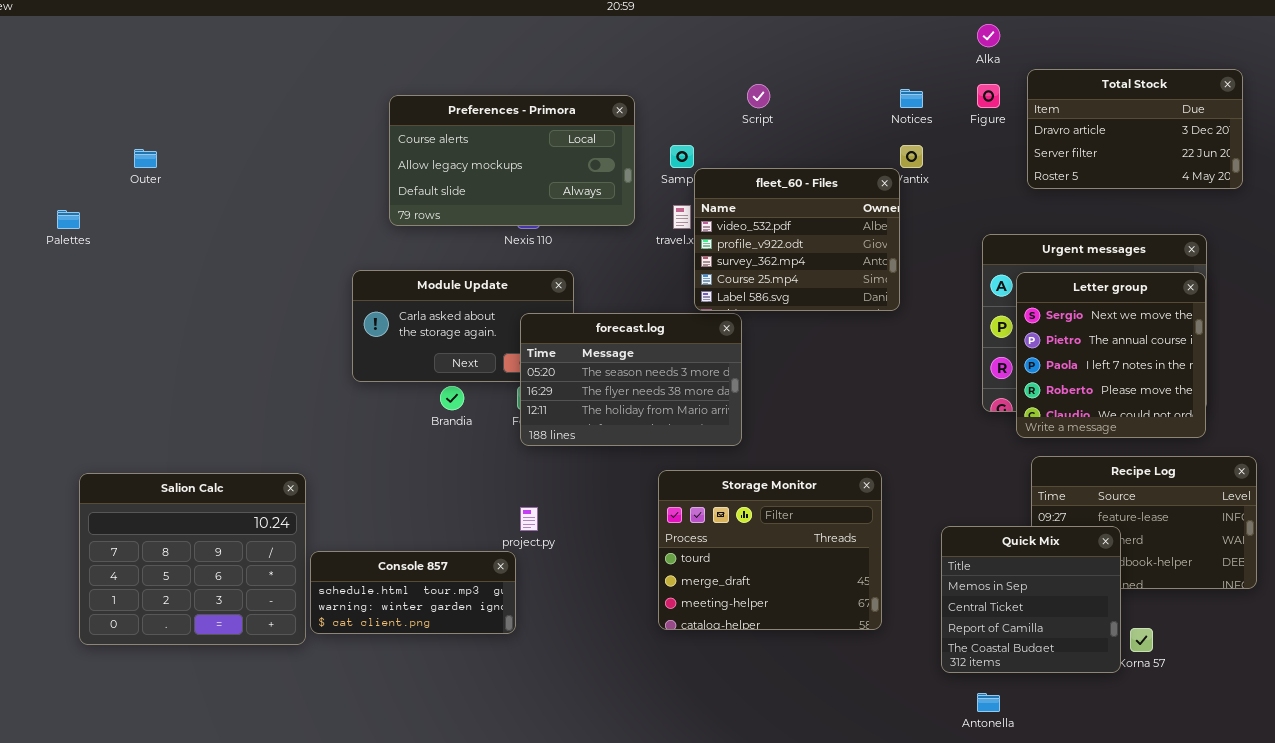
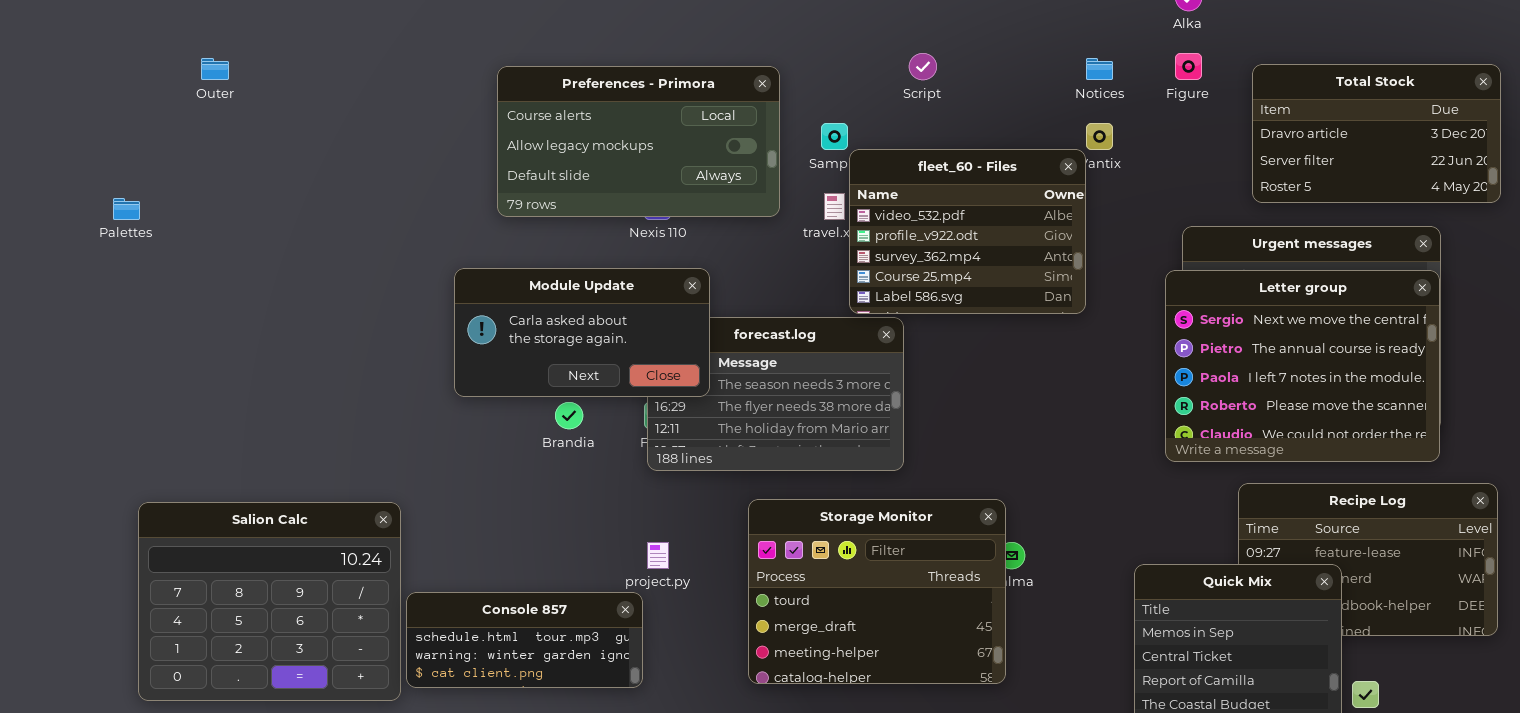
Total Stock: [1027,69,1243,189] -> [1252,64,1501,203], moved
Outer: [134,149,157,168] -> [201,58,229,80], moved
Module Update: [352,270,574,382] -> [454,268,710,397], raised
Letter group: [1016,272,1206,438] -> [1165,270,1440,462], resized
Storage Monitor: [658,470,882,630] -> [748,499,1006,684], moved

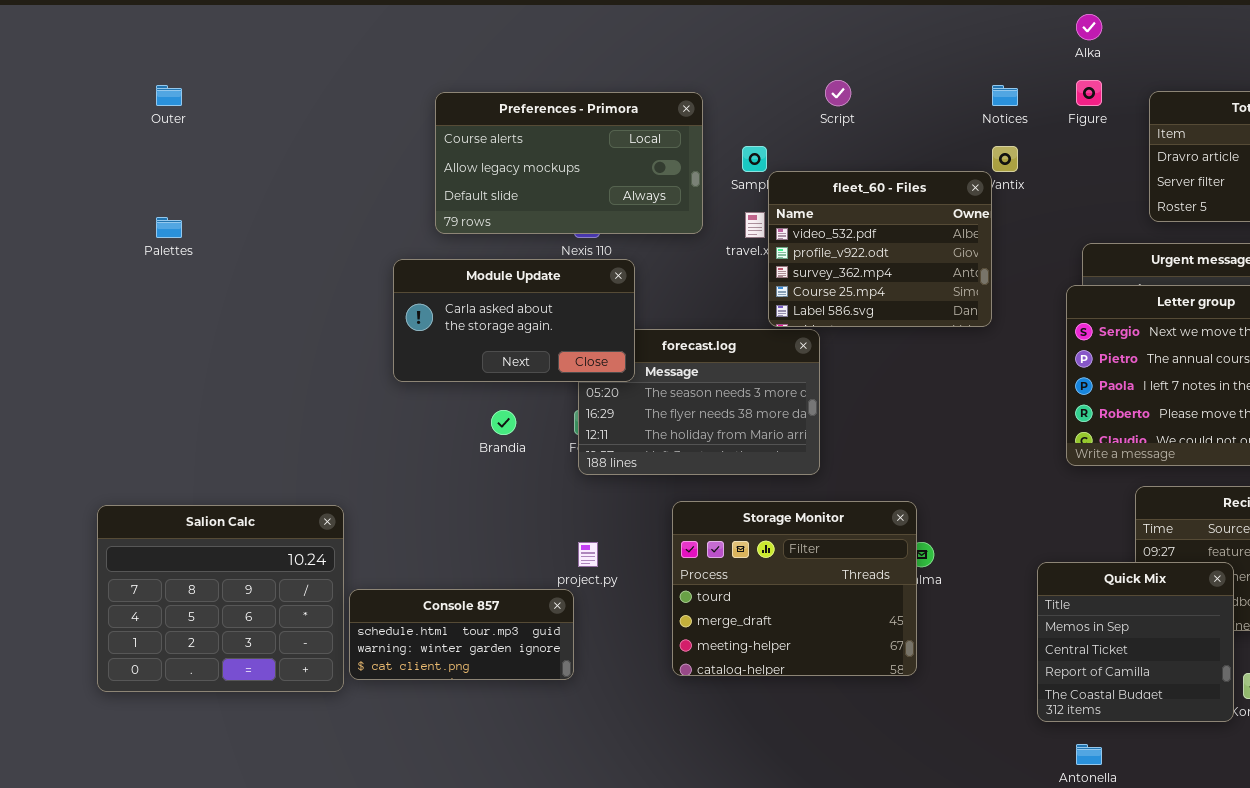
Palettes: [113,198,140,220] -> [156,217,182,238], moved
Module Update: [454,268,710,397] -> [393,259,635,382], moved

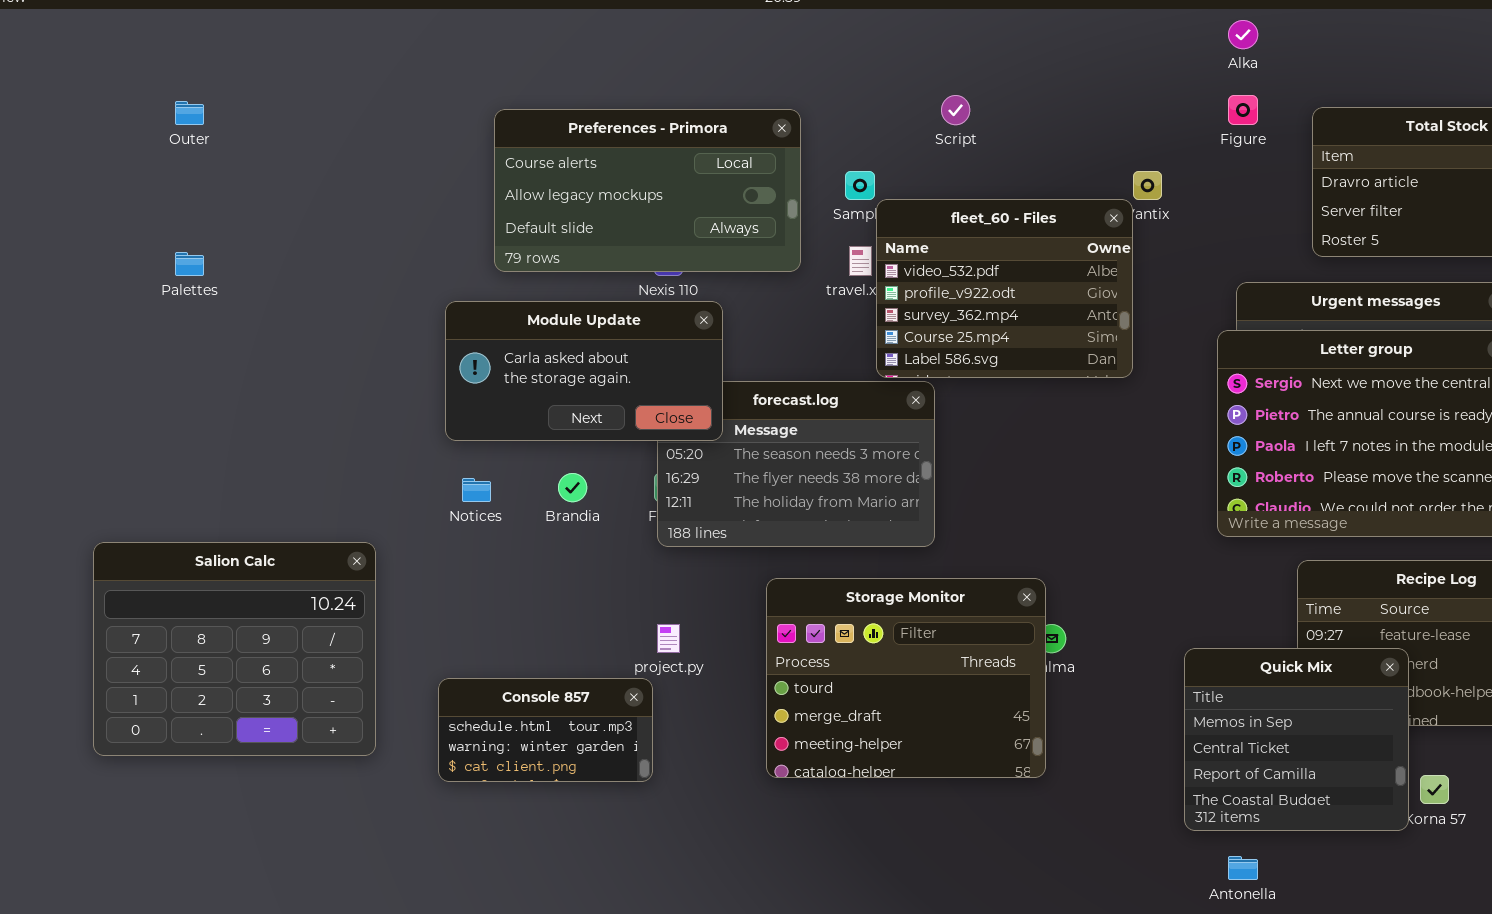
Notices: [992,85,1018,106] -> [462,478,491,502], moved
Salion Calc: [97,505,344,692] -> [93,542,376,756], moved
Console 857: [349,589,574,680] -> [438,678,653,782], resized

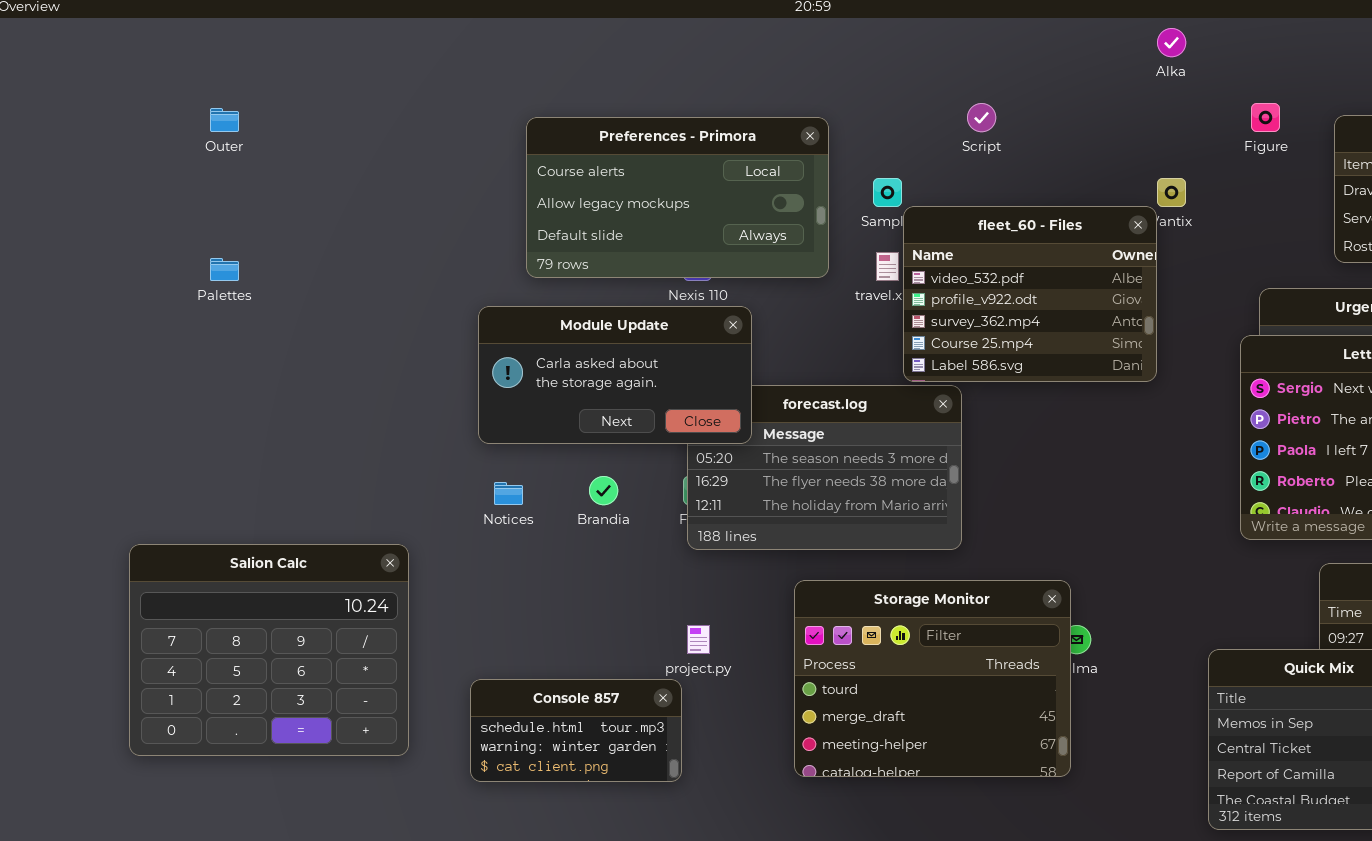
Alka: [1228,20,1258,49] -> [1157,28,1186,57], moved

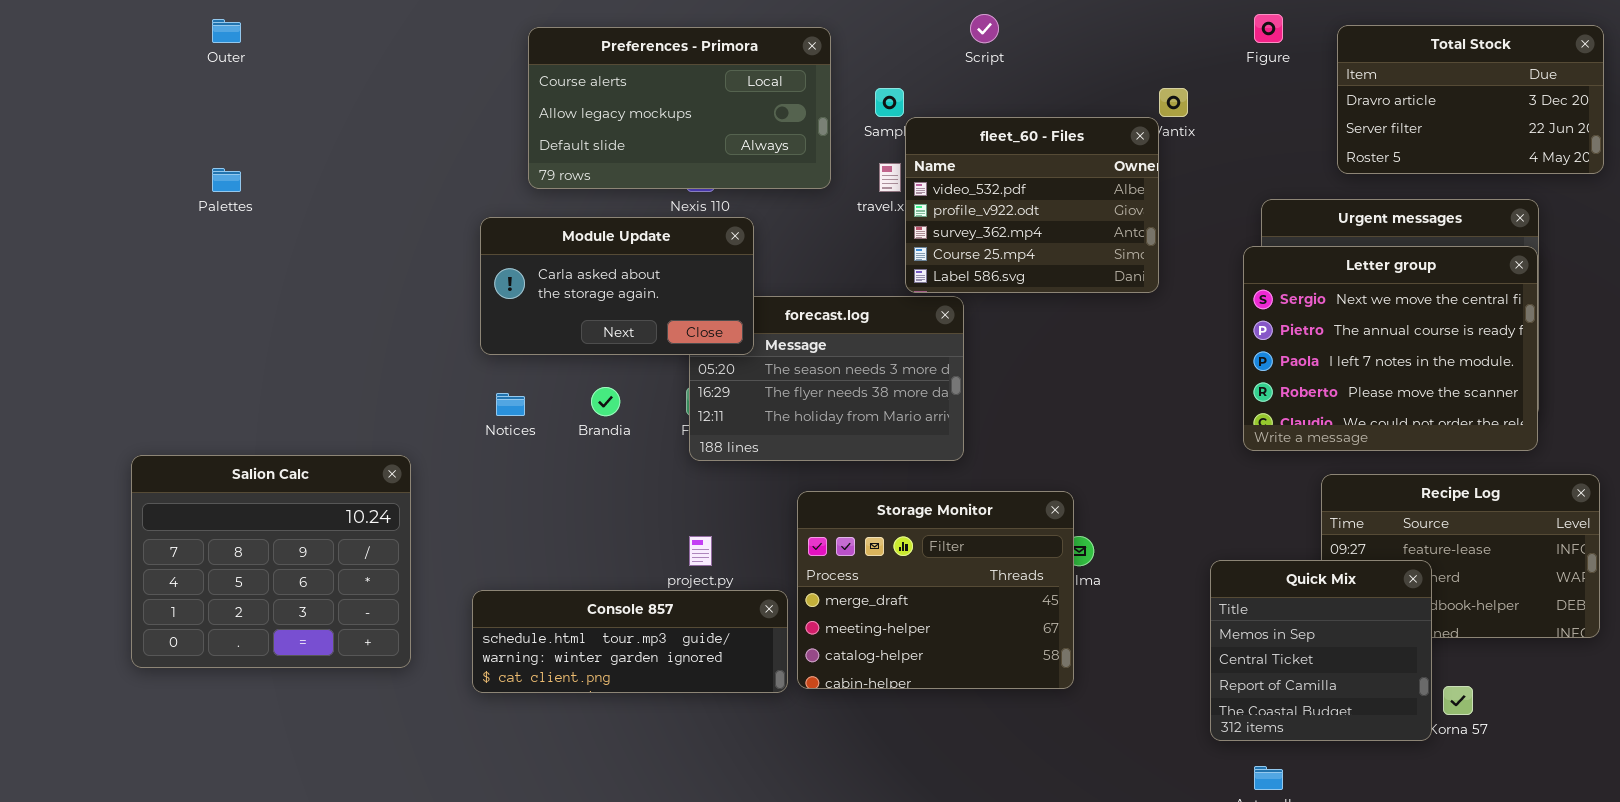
Storage Monitor: [794,580,1071,777] -> [797,491,1074,689], scrolled down 1 row
Console 857: [470,679,682,782] -> [472,590,788,693], resized

